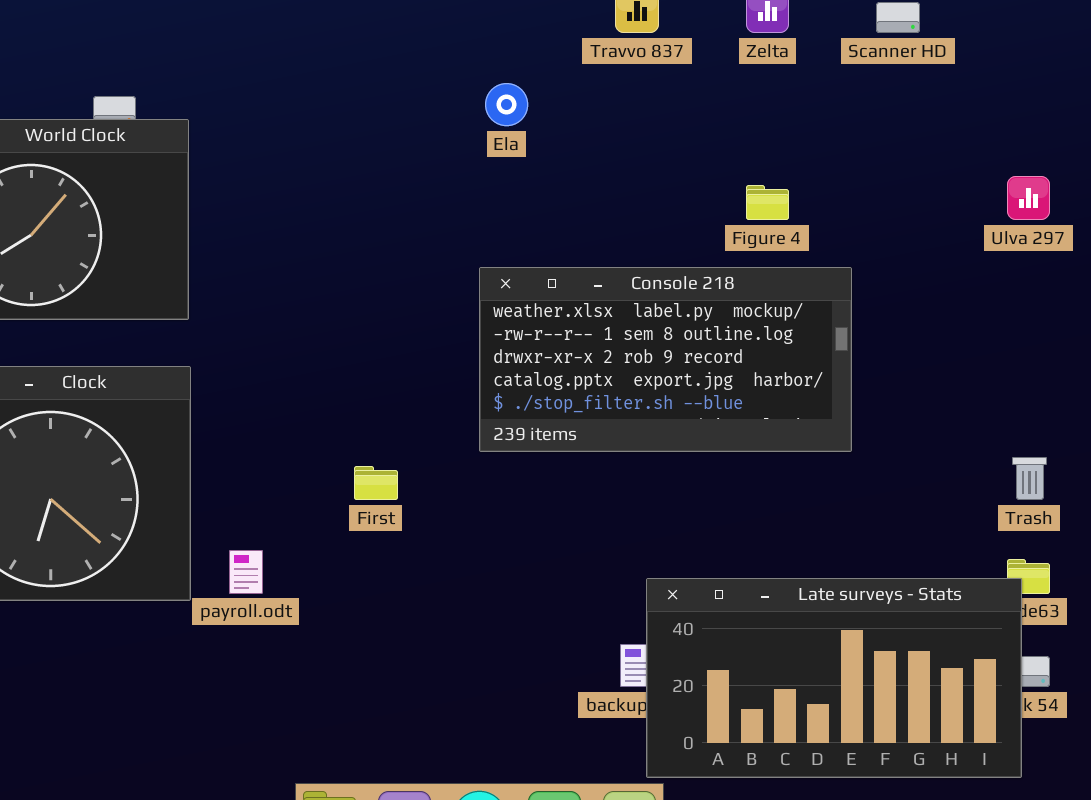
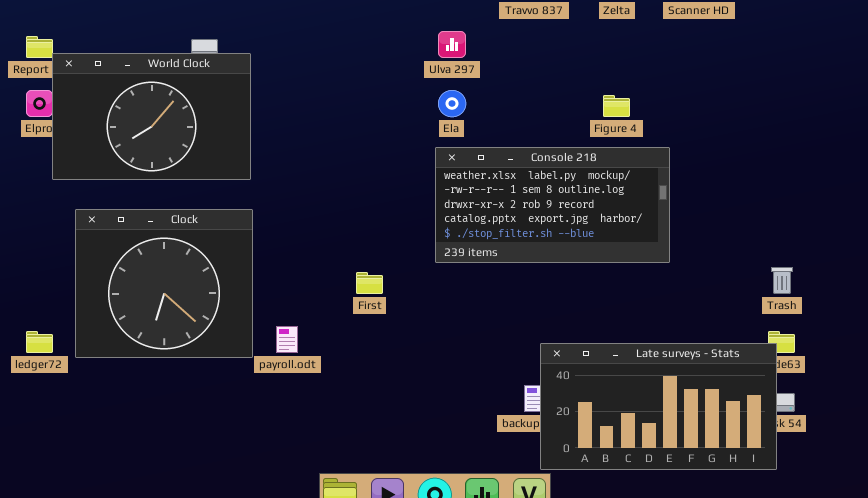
Ela: [485,83,528,126] -> [438,90,466,117], moved
Ulva 297: [1007,176,1050,220] -> [438,31,466,58], moved

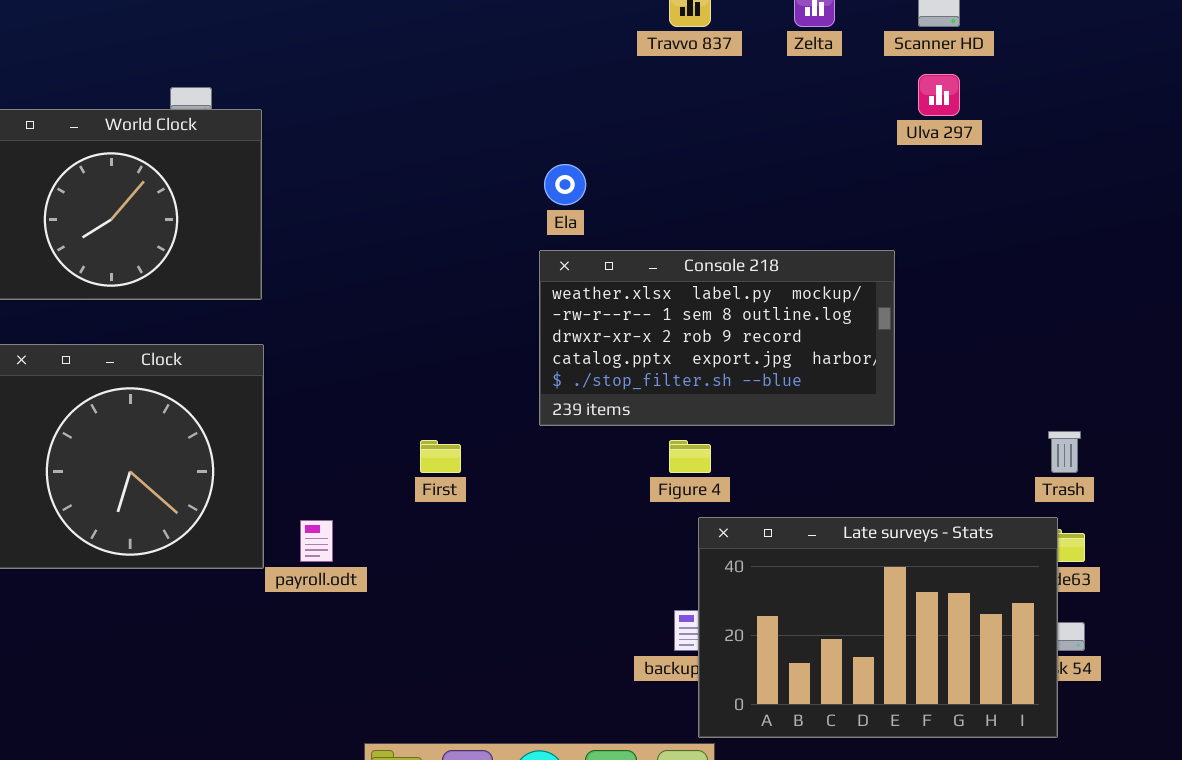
Ulva 297: [438,31,466,58] -> [918,74,960,116], moved
Figure 4: [603,95,630,117] -> [669,440,711,473], moved
Late surveys - Stats: [540,343,777,470] -> [698,517,1058,738], resized

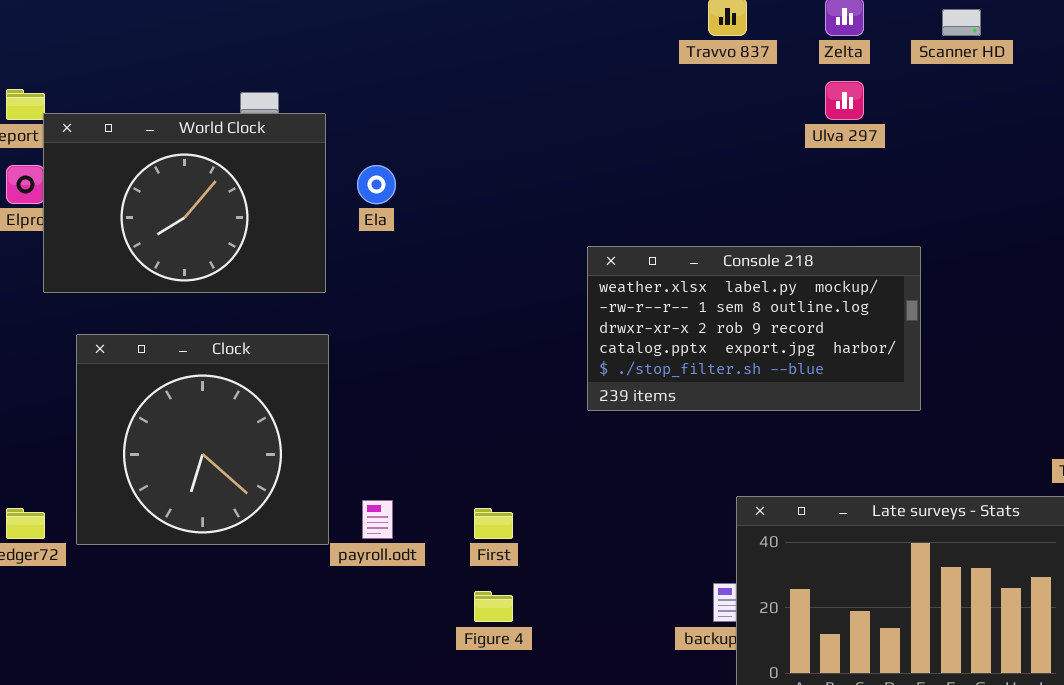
Ulva 297: [918,74,960,116] -> [825,81,864,120], moved
Ela: [544,164,586,205] -> [357,165,396,204], moved
First: [420,440,461,473] -> [474,508,513,539], moved
Figure 4: [669,440,711,473] -> [474,591,513,622], moved

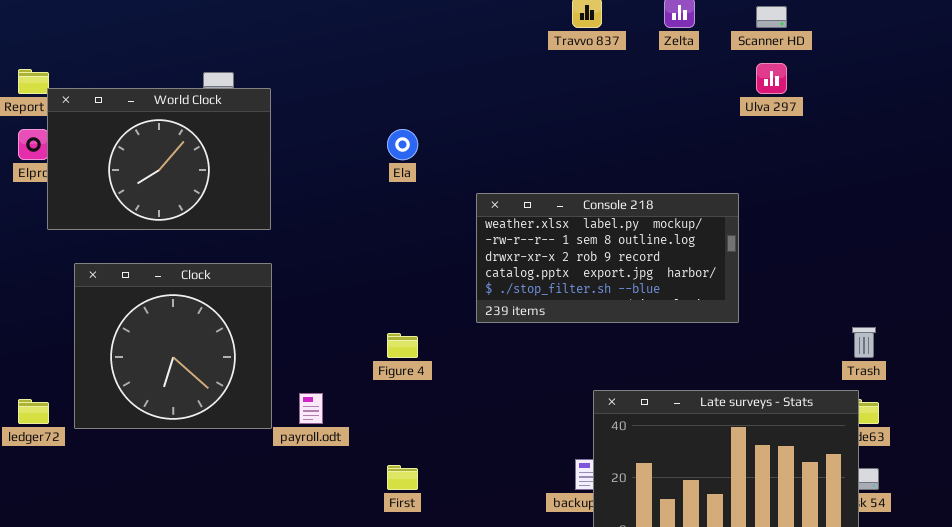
Ulva 297: [825,81,864,120] -> [756,63,787,94], moved
Ela: [357,165,396,204] -> [387,129,418,160], moved
First: [474,508,513,539] -> [387,465,418,490], moved
Figure 4: [474,591,513,622] -> [387,333,418,358], moved

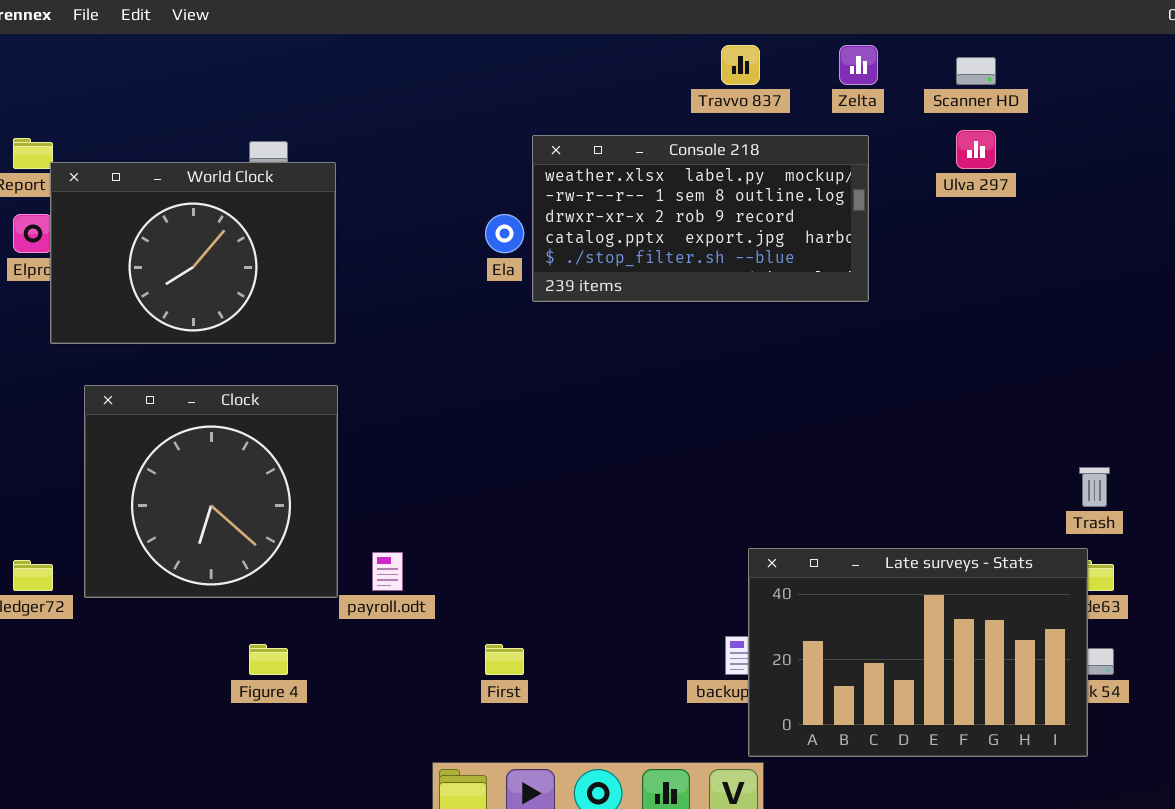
Console 218: [476,193,739,323] -> [532,135,869,302], moved
Figure 4: [387,333,418,358] -> [249,644,288,675], moved

